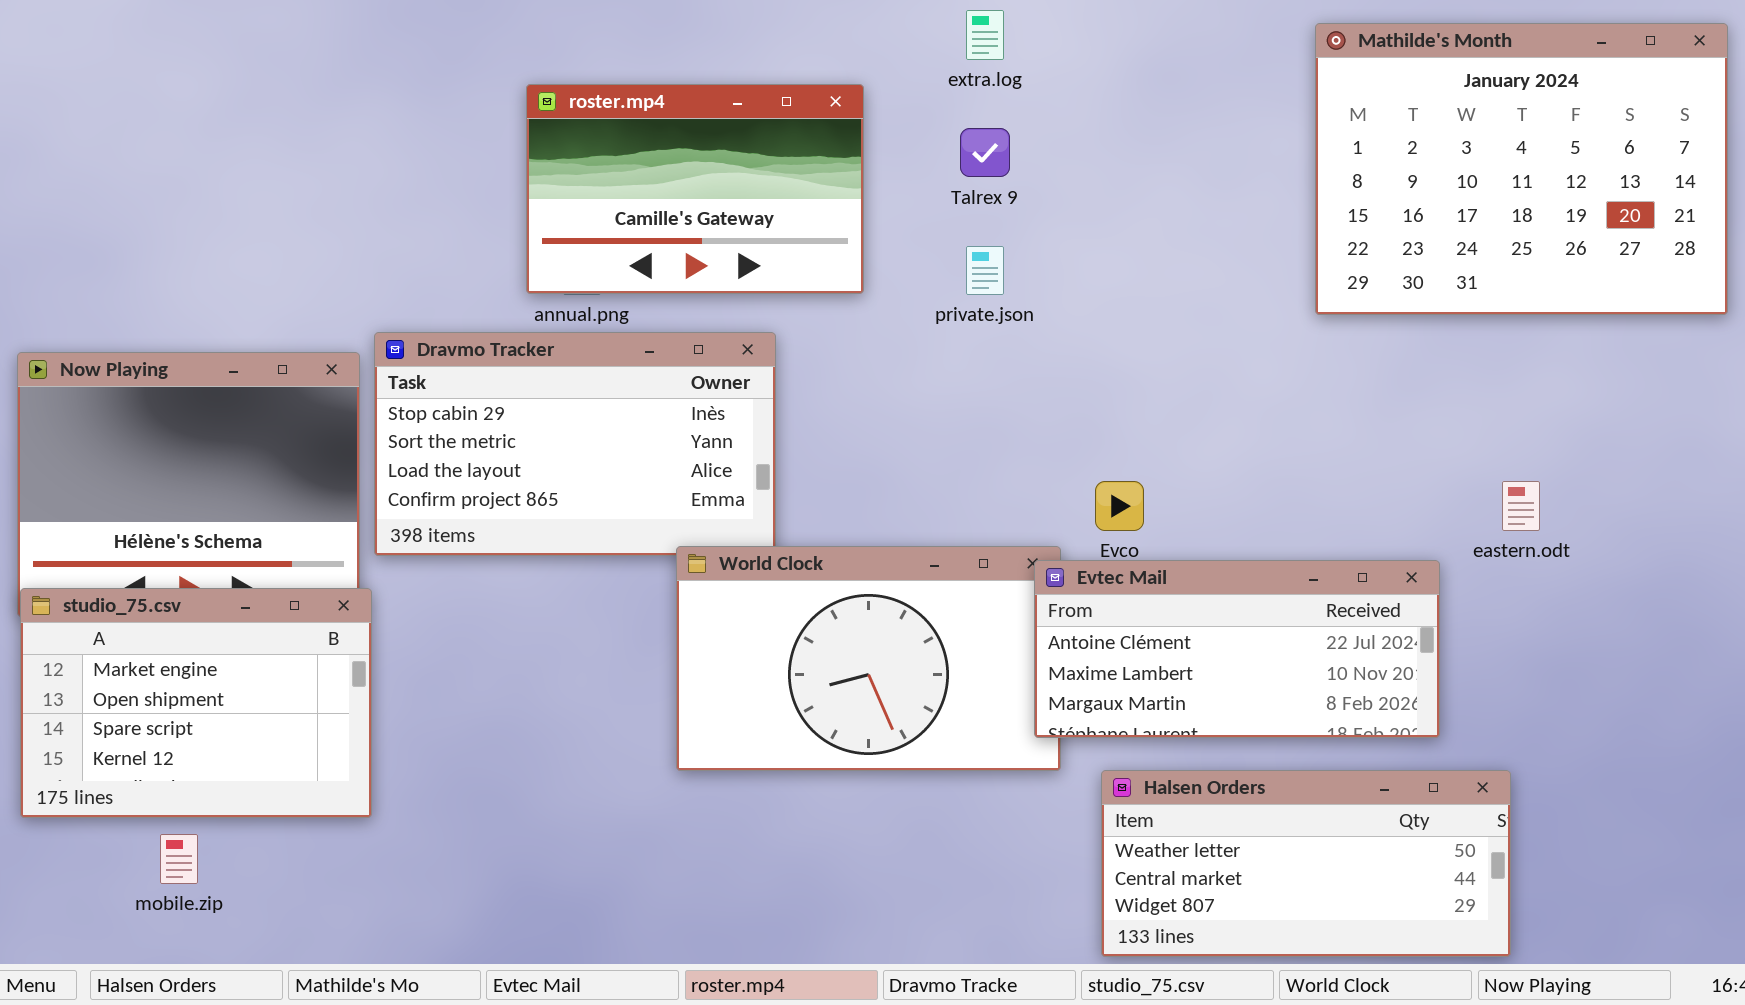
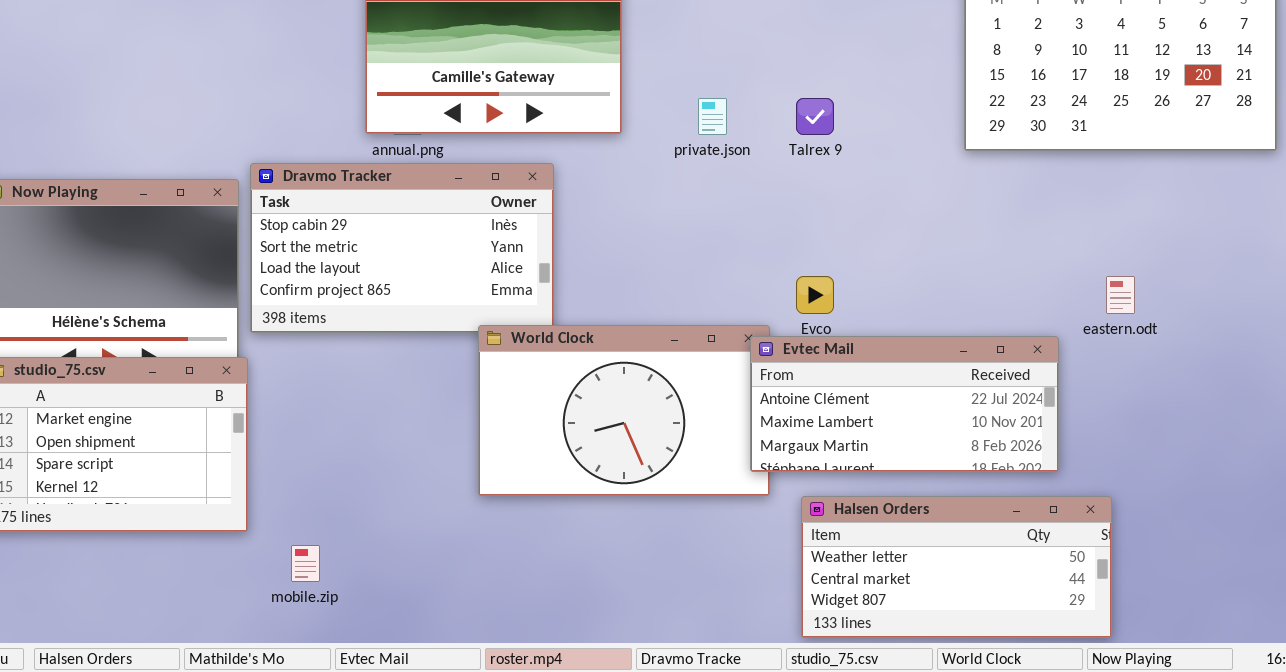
Talrex 9: [960,128,1010,177] -> [796,98,834,135], moved
mobile.zip: [160,834,198,884] -> [291,545,320,582], moved

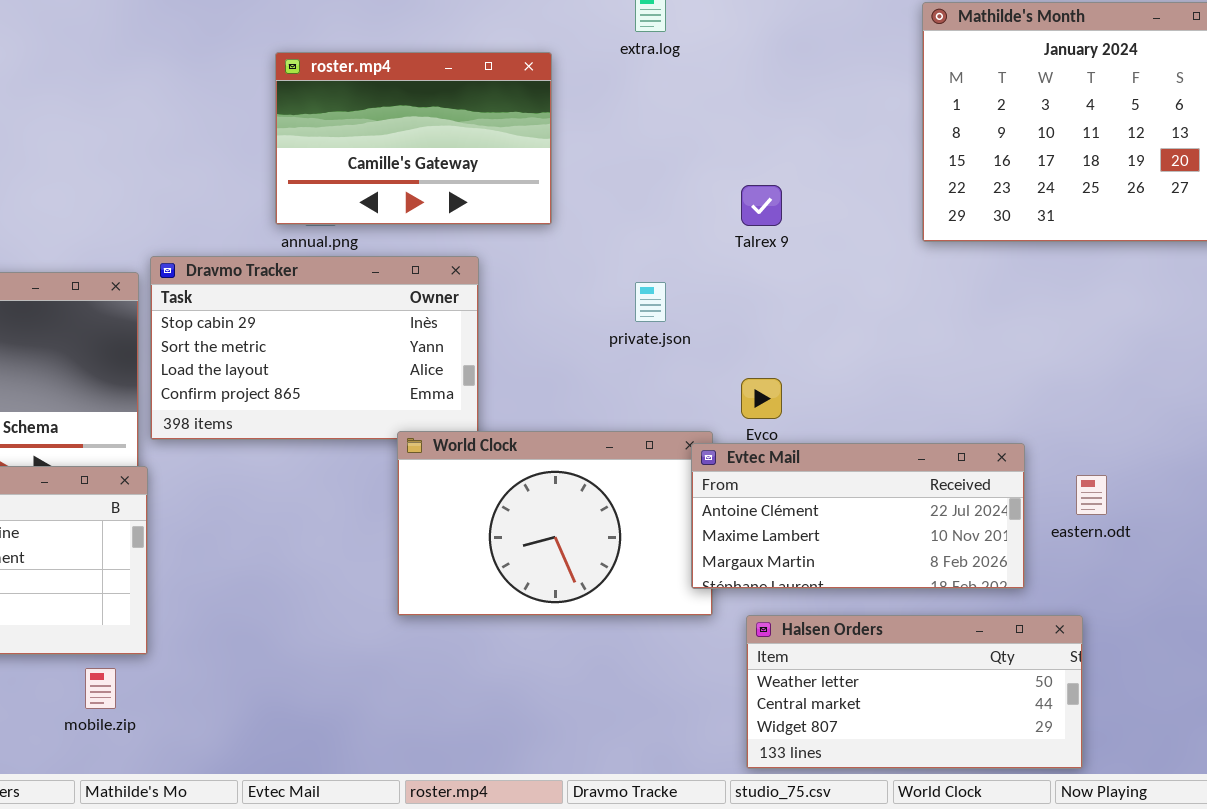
private.json: [698,98,727,135] -> [635,282,666,322], moved
eastern.odt: [1106,276,1135,314] -> [1076,475,1107,515], moved
mobile.zip: [291,545,320,582] -> [85,668,116,709], moved

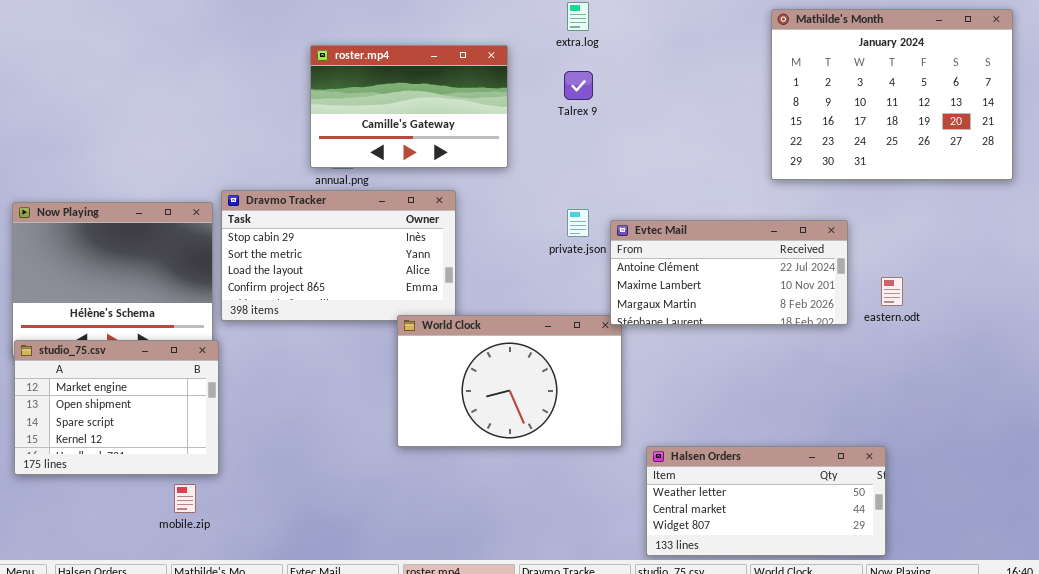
Talrex 9: [741,185,782,226] -> [564,71,593,100], moved
Evtec Mail: [691,443,1025,589] -> [610,220,848,325], moved
eastern.odt: [1076,475,1107,515] -> [881,277,903,306], moved

